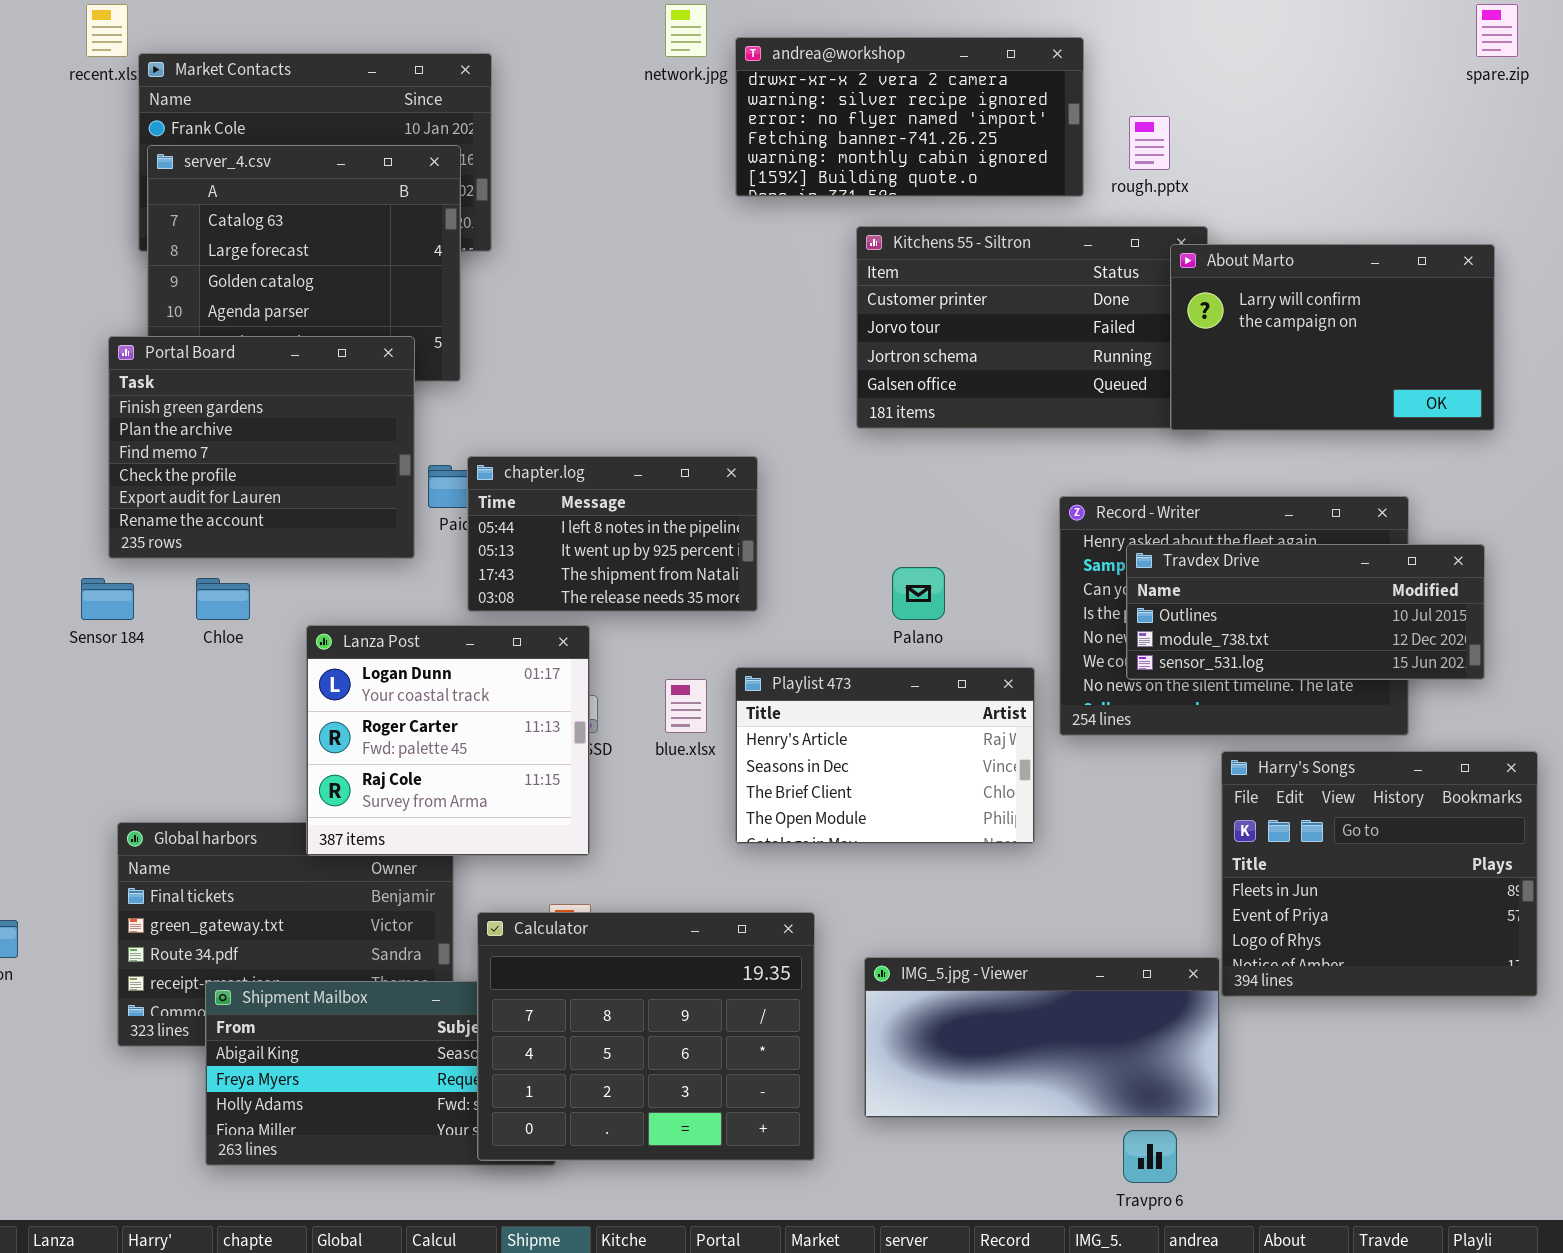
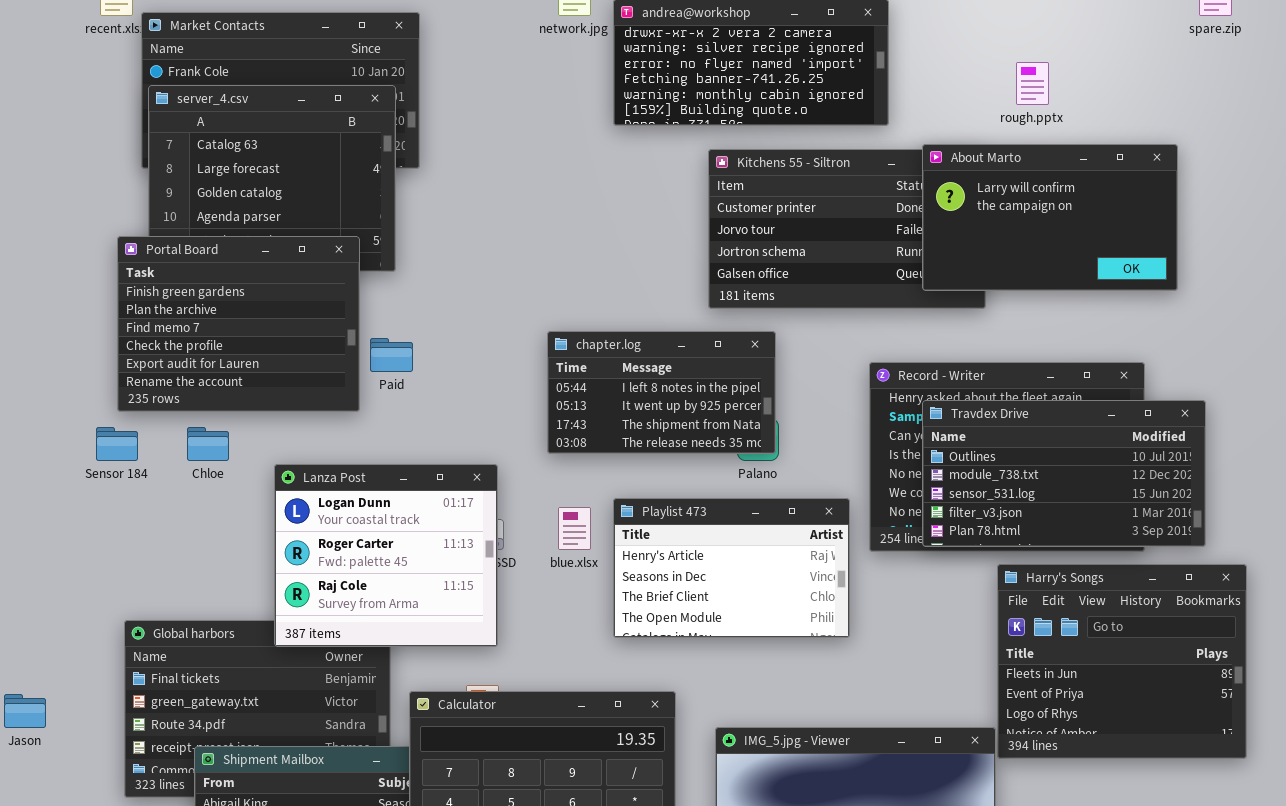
rough.pptx: [1129,116,1170,170] -> [1016,62,1049,105], moved
About Marto: [1170,244,1495,431] -> [922,144,1178,291], moved
chapter.log: [467,456,758,612] -> [547,331,776,454], moved
Travdex Drive: [1126,544,1485,680] -> [922,400,1206,547], resized

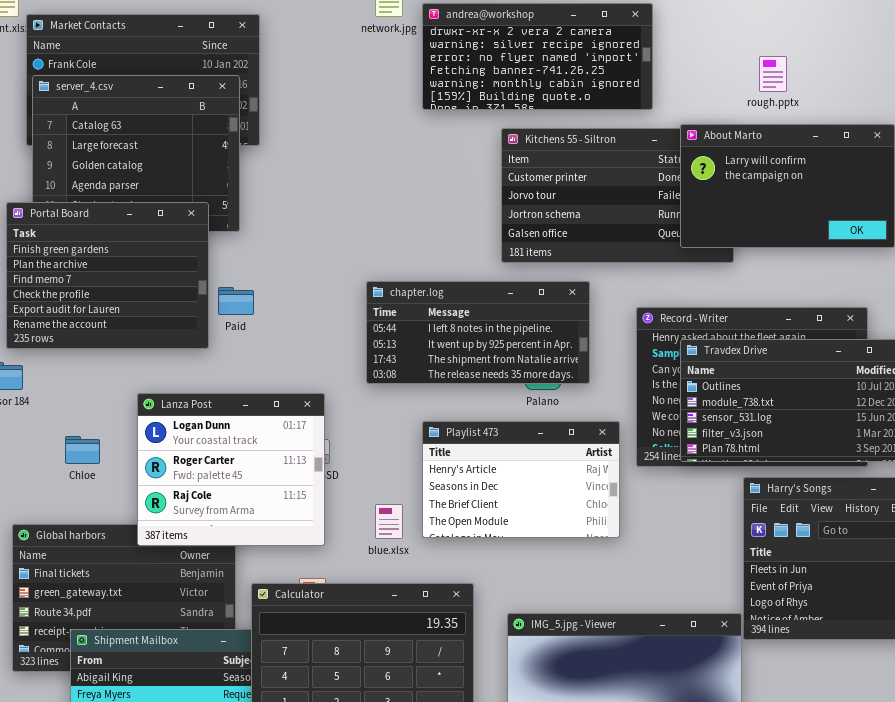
chapter.log: [547,331,776,454] -> [366,281,590,384], resized
Chloe: [187,427,229,461] -> [65,436,100,464], moved
blue.xlsx: [558,507,591,550] -> [375,504,403,539], moved

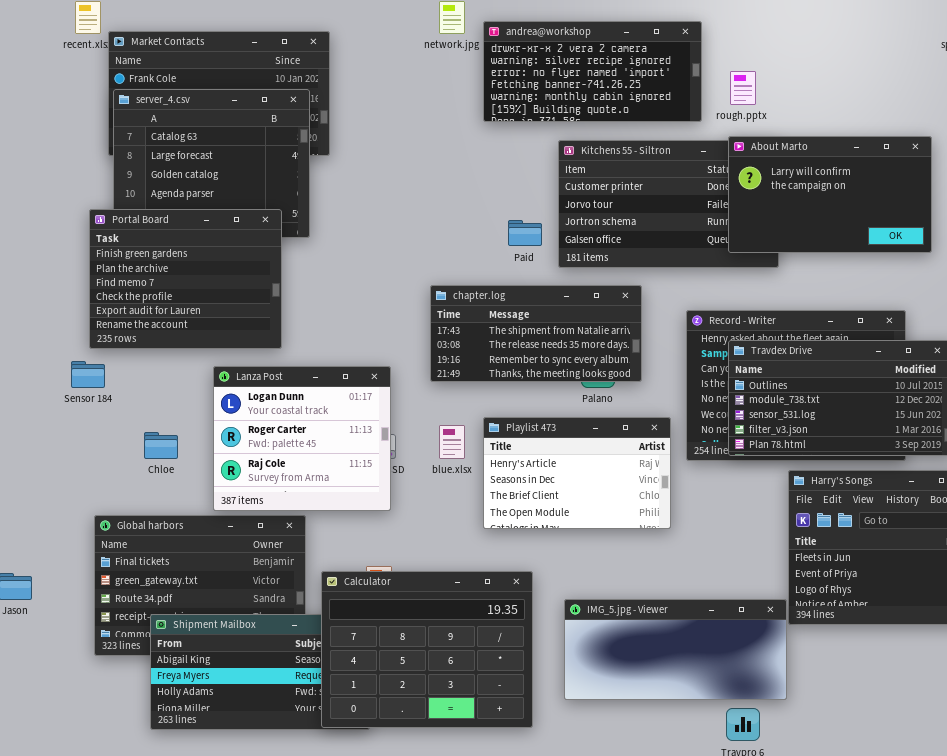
rough.pptx: [759,56,787,92] -> [730,71,756,105], moved
chapter.log: [366,281,590,384] -> [430,285,642,382], scrolled down 2 rows
Paid: [218,287,254,315] -> [508,220,542,246], moved
Lanza Post: [137,393,325,546] -> [213,366,391,511], moved
blue.xlsx: [375,504,403,539] -> [439,425,465,459], moved

